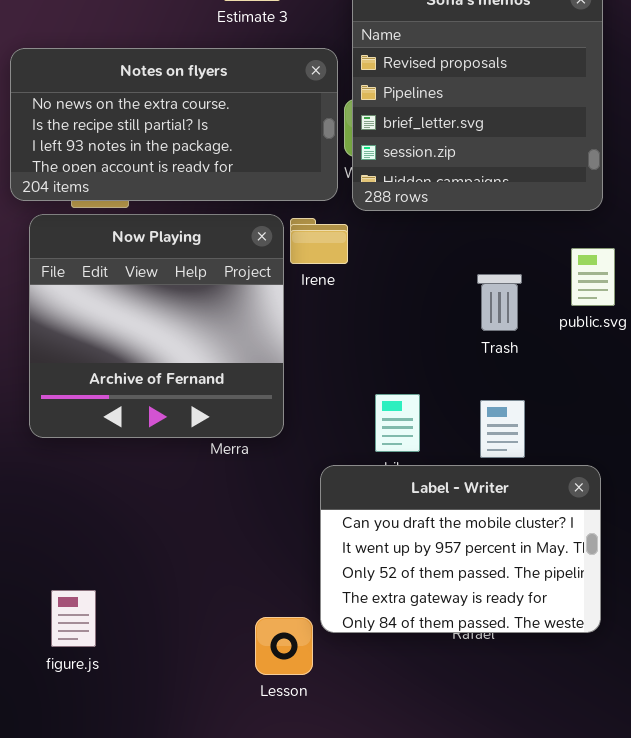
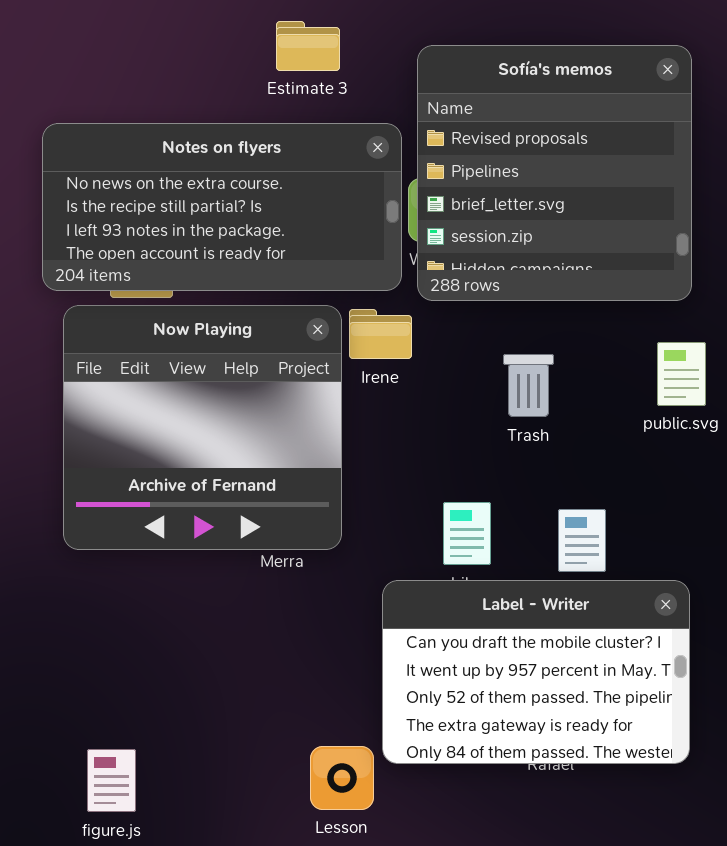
Trash: [477,274,522,331] -> [503,354,554,417], moved
figure.js: [51,590,96,647] -> [87,749,136,812], moved

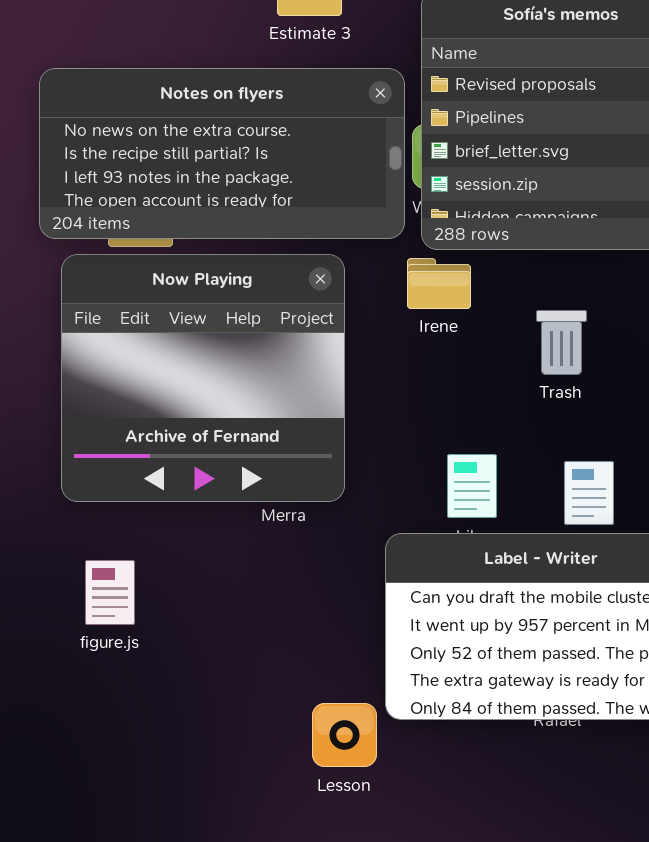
Irene: [349,309,412,359] -> [407,258,471,309], moved
Trash: [503,354,554,417] -> [536,310,587,375], moved
figure.js: [87,749,136,812] -> [85,560,135,625], moved

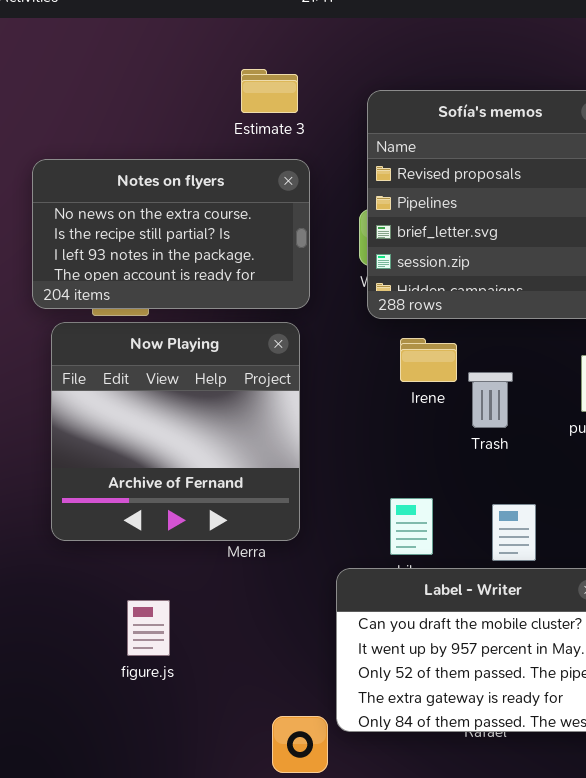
Notes on flyers: [39,68,405,239] -> [32,159,310,309], resized
Irene: [407,258,471,309] -> [400,338,457,382], moved
figure.js: [85,560,135,625] -> [127,600,170,656], moved

